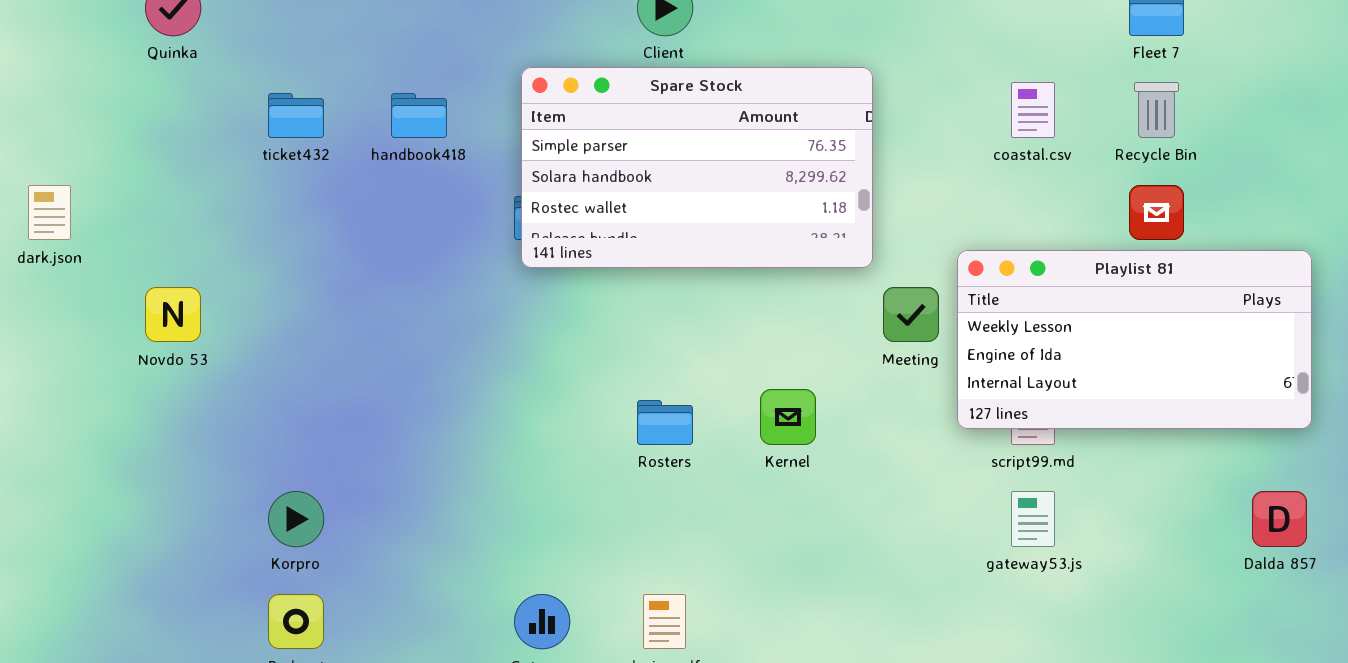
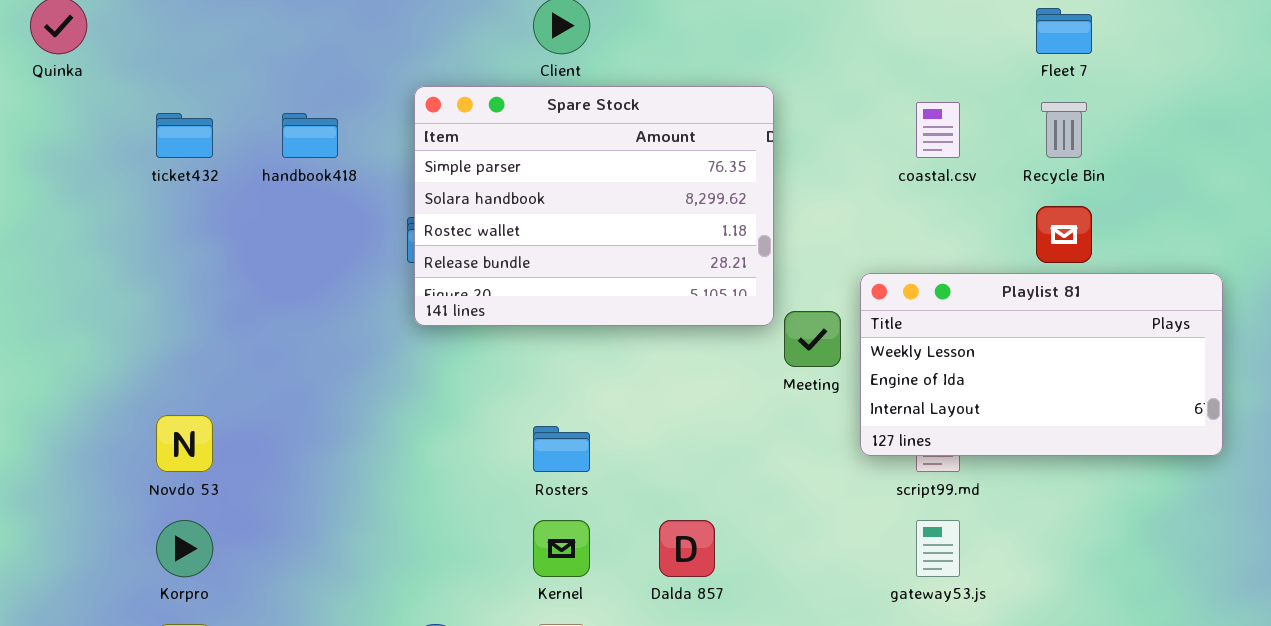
Spare Stock: [521,67,873,268] -> [414,86,774,326], resized
Novdo 53: [145,287,201,342] -> [156,415,213,472], moved
Kernel: [760,389,816,445] -> [533,520,590,577], moved
Dalda 857: [1252,491,1307,547] -> [659,520,715,577], moved

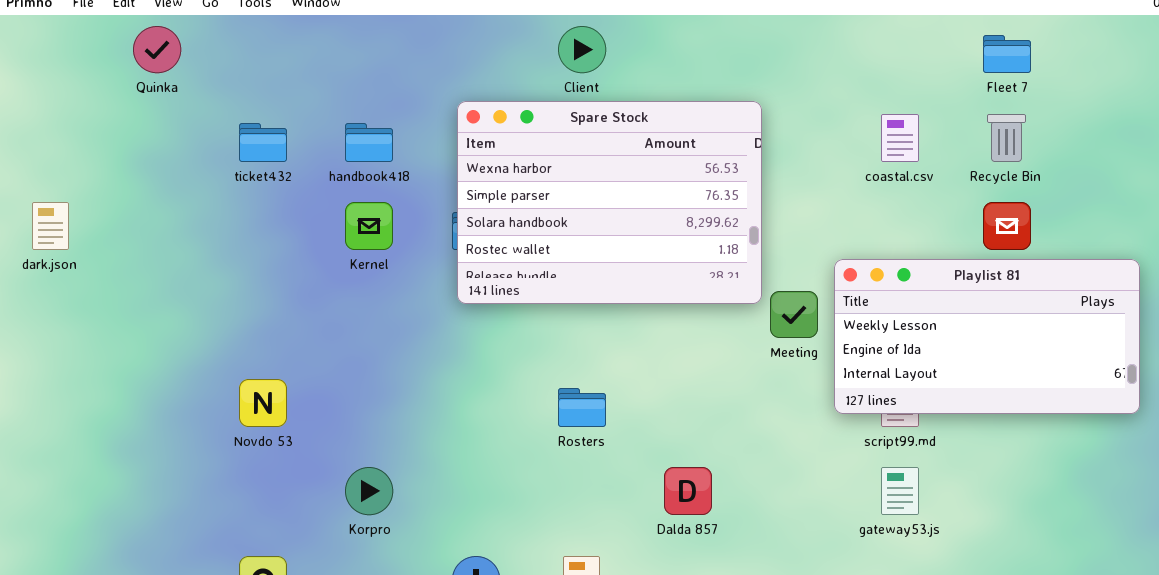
Spare Stock: [414,86,774,326] -> [457,101,762,304], scrolled up 1 row
Korpro: [156,520,213,577] -> [345,467,393,515], moved
Kernel: [533,520,590,577] -> [345,202,393,250], moved

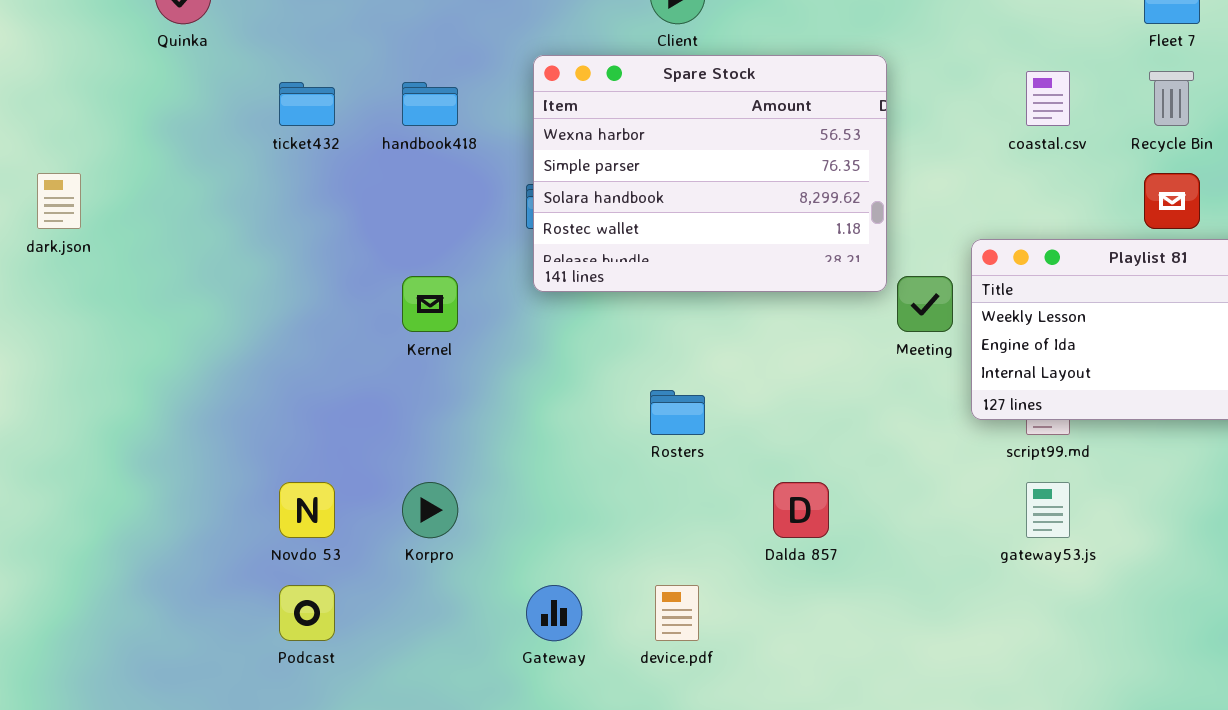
Kernel: [345,202,393,250] -> [402,276,458,332], moved
Novdo 53: [239,379,287,427] -> [279,482,335,538], moved

